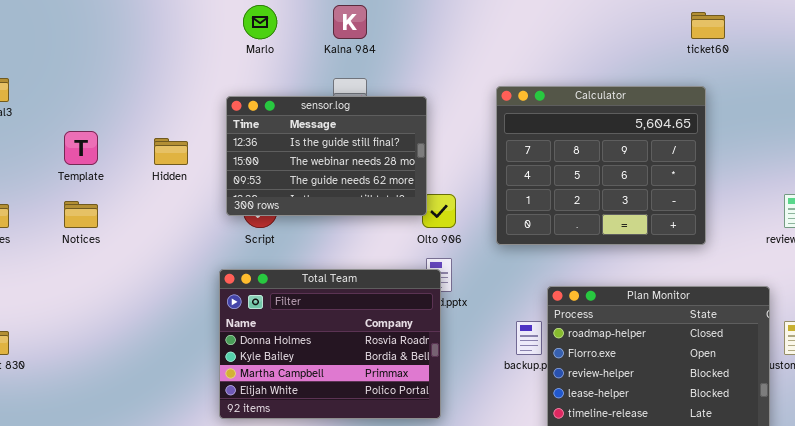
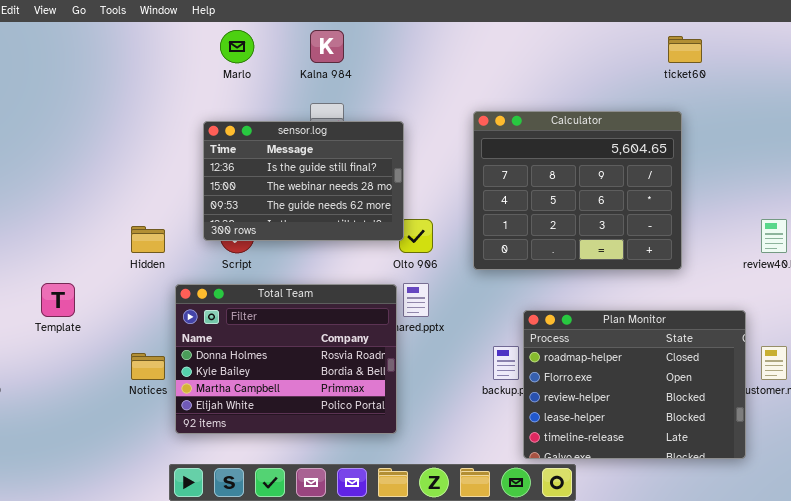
Template: [64,131,98,165] -> [41,283,75,317], moved
Hidden: [154,138,188,165] -> [131,226,165,253], moved
Notices: [64,201,98,228] -> [131,353,165,380], moved
Total Team: [219,269,441,419] -> [175,284,397,434], moved

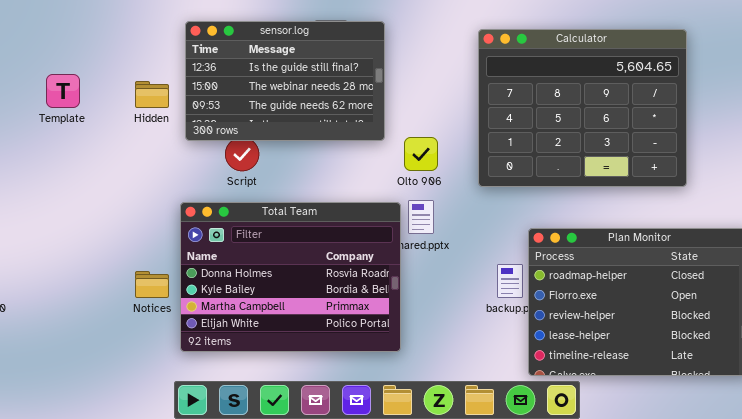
sensor.log: [203,121,404,241] -> [185,21,385,141], moved
Hidden: [131,226,165,253] -> [135,81,169,108], moved
Template: [41,283,75,317] -> [46,74,80,108], moved

